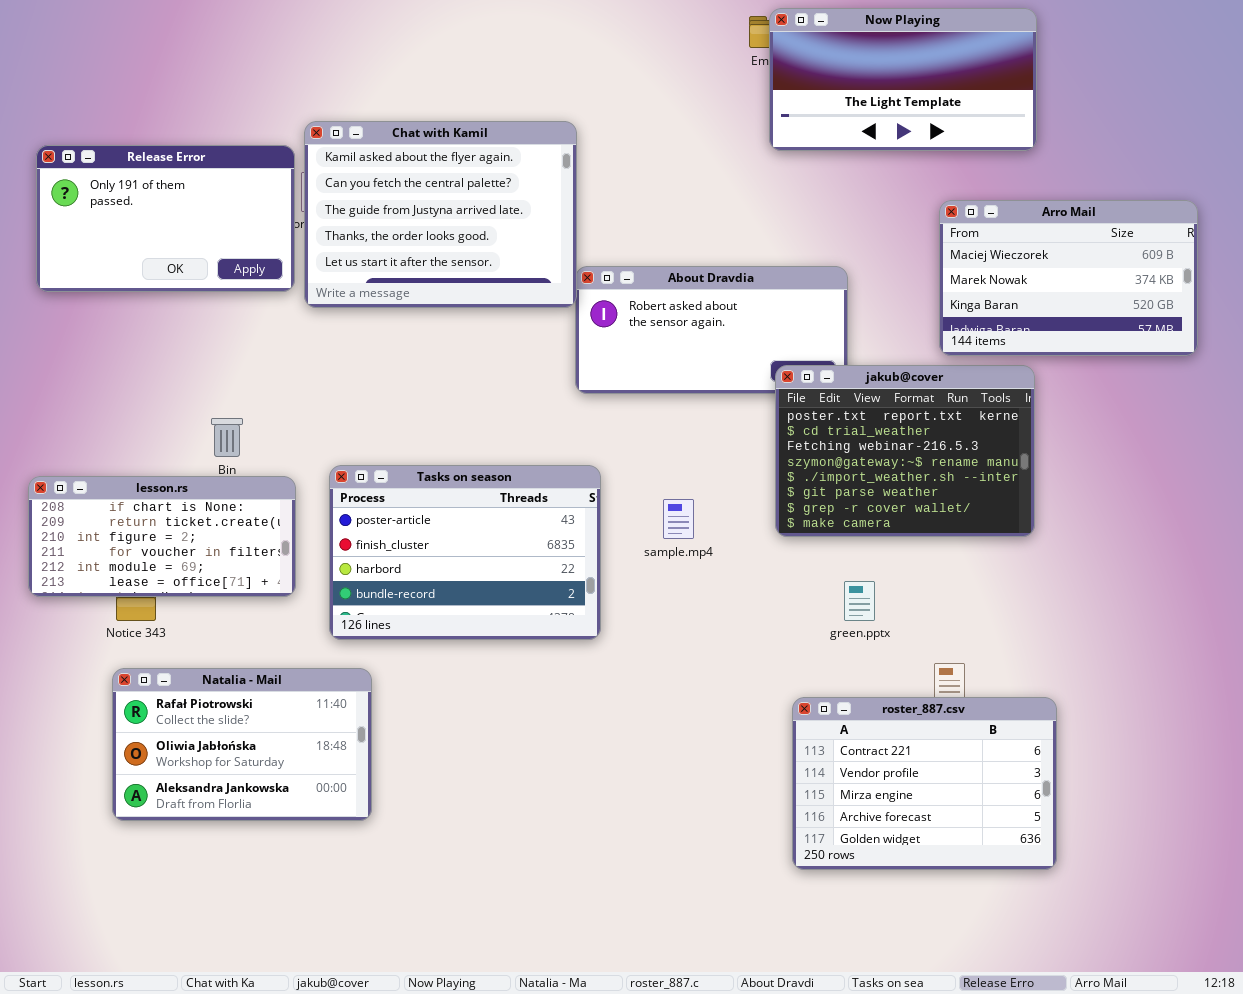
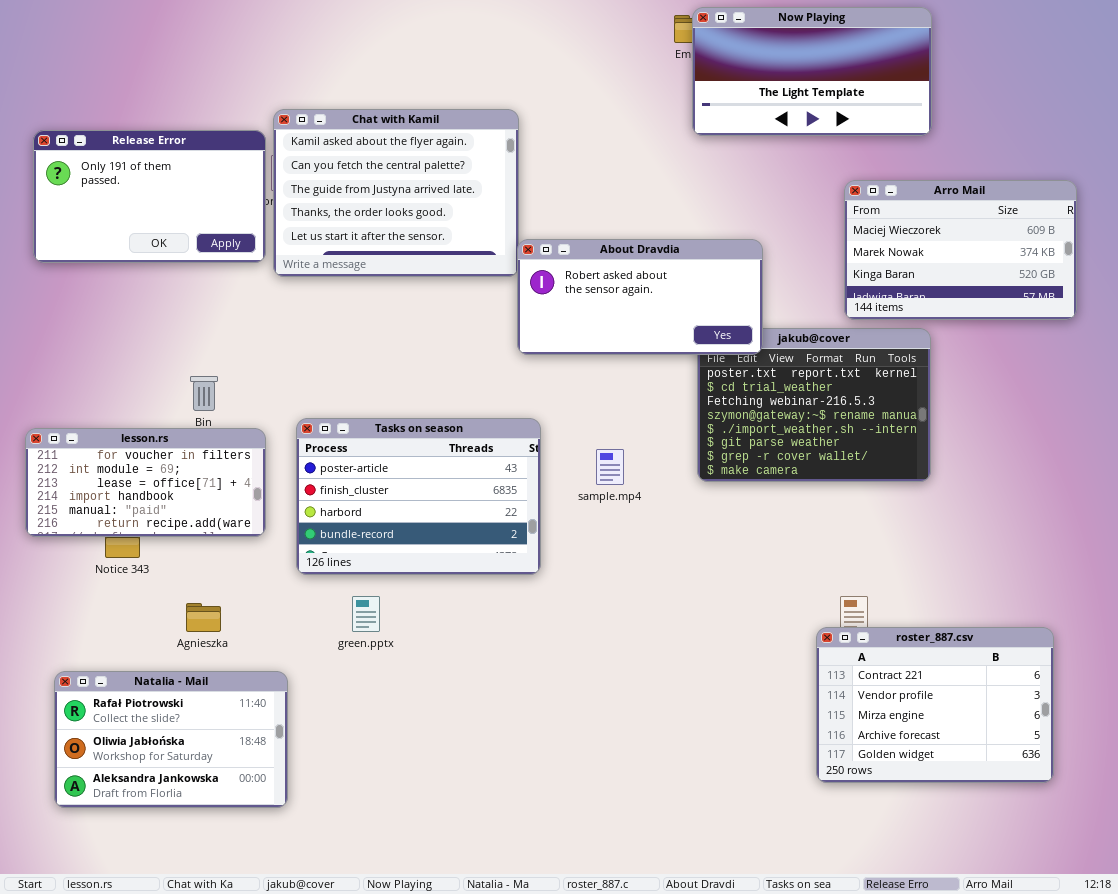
About Dravdia: [575,266,848,394] -> [517,239,763,355], raised
lesson.rs: [28,476,296,597] -> [25,428,266,537], scrolled down 3 rows
green.pptx: [844,581,875,621] -> [352,596,380,632], moved
Natalia - Mail: [112,668,372,821] -> [54,671,288,808], moved
roster_887.csv: [792,697,1057,870] -> [816,627,1054,783], moved

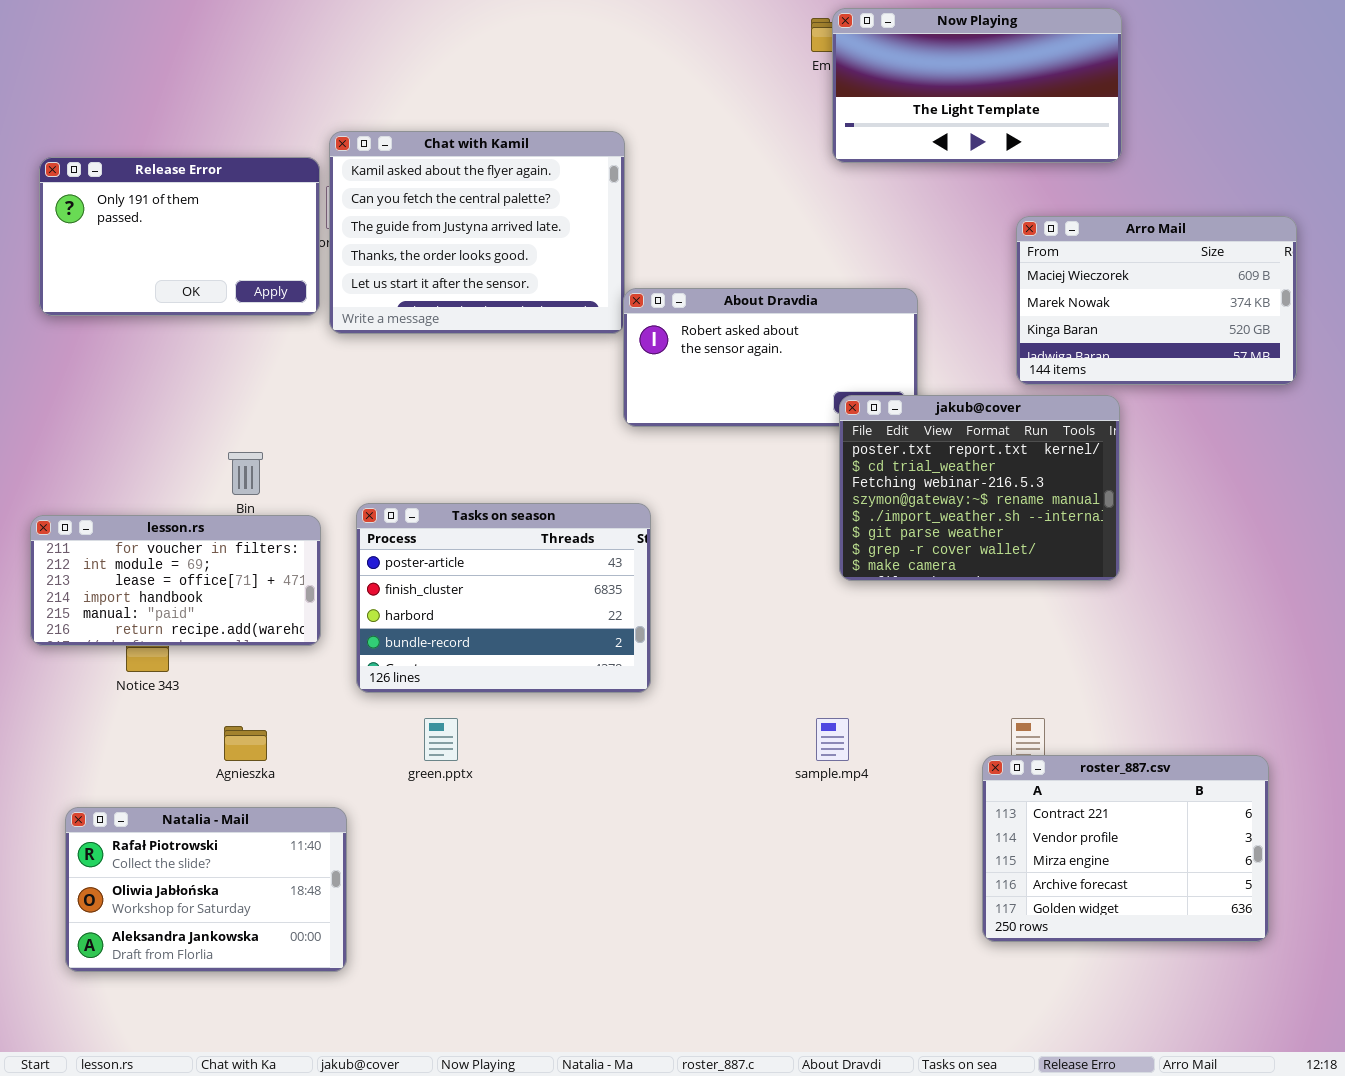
jakub@cover: [697,328,931,482] -> [839,395,1120,581], raised
sample.mp4: [596,449,624,485] -> [816,718,849,761], moved

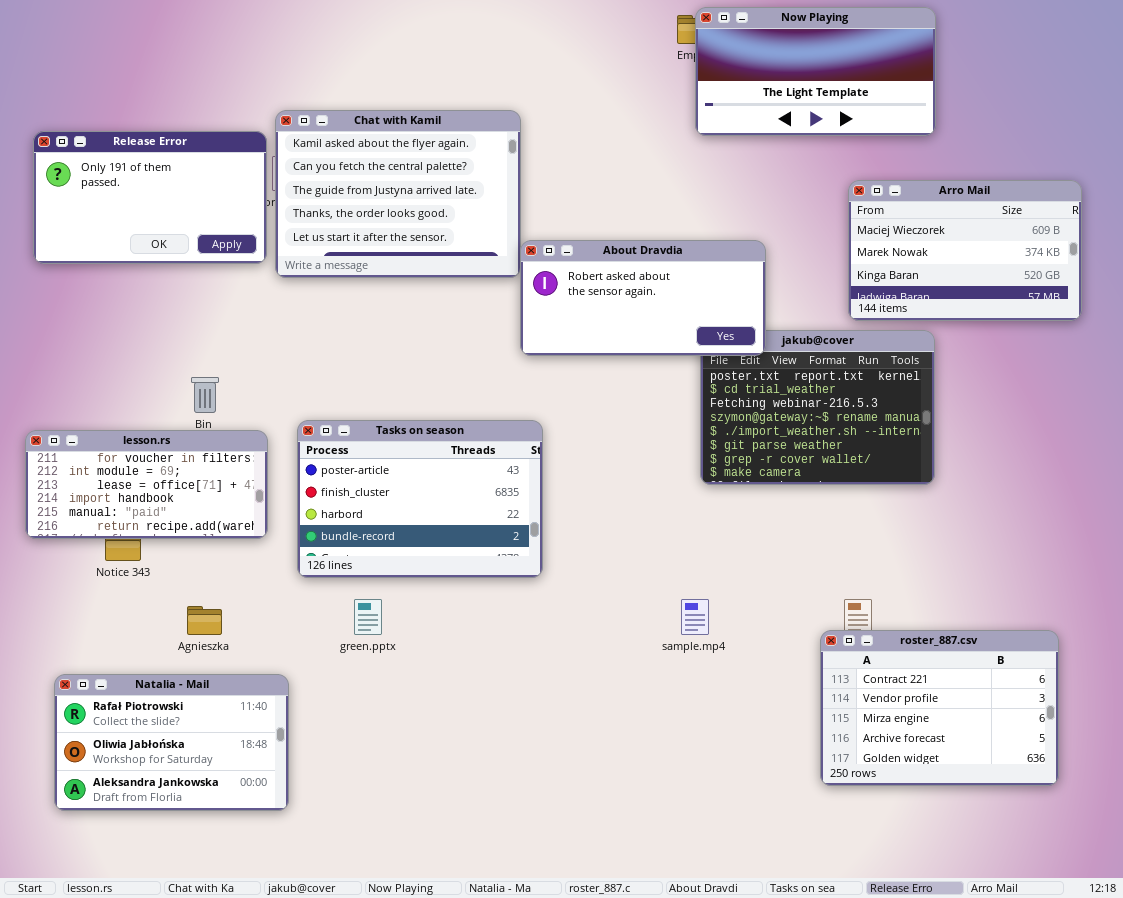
About Dravdia: [623,288,918,427] -> [520,240,766,356], raised

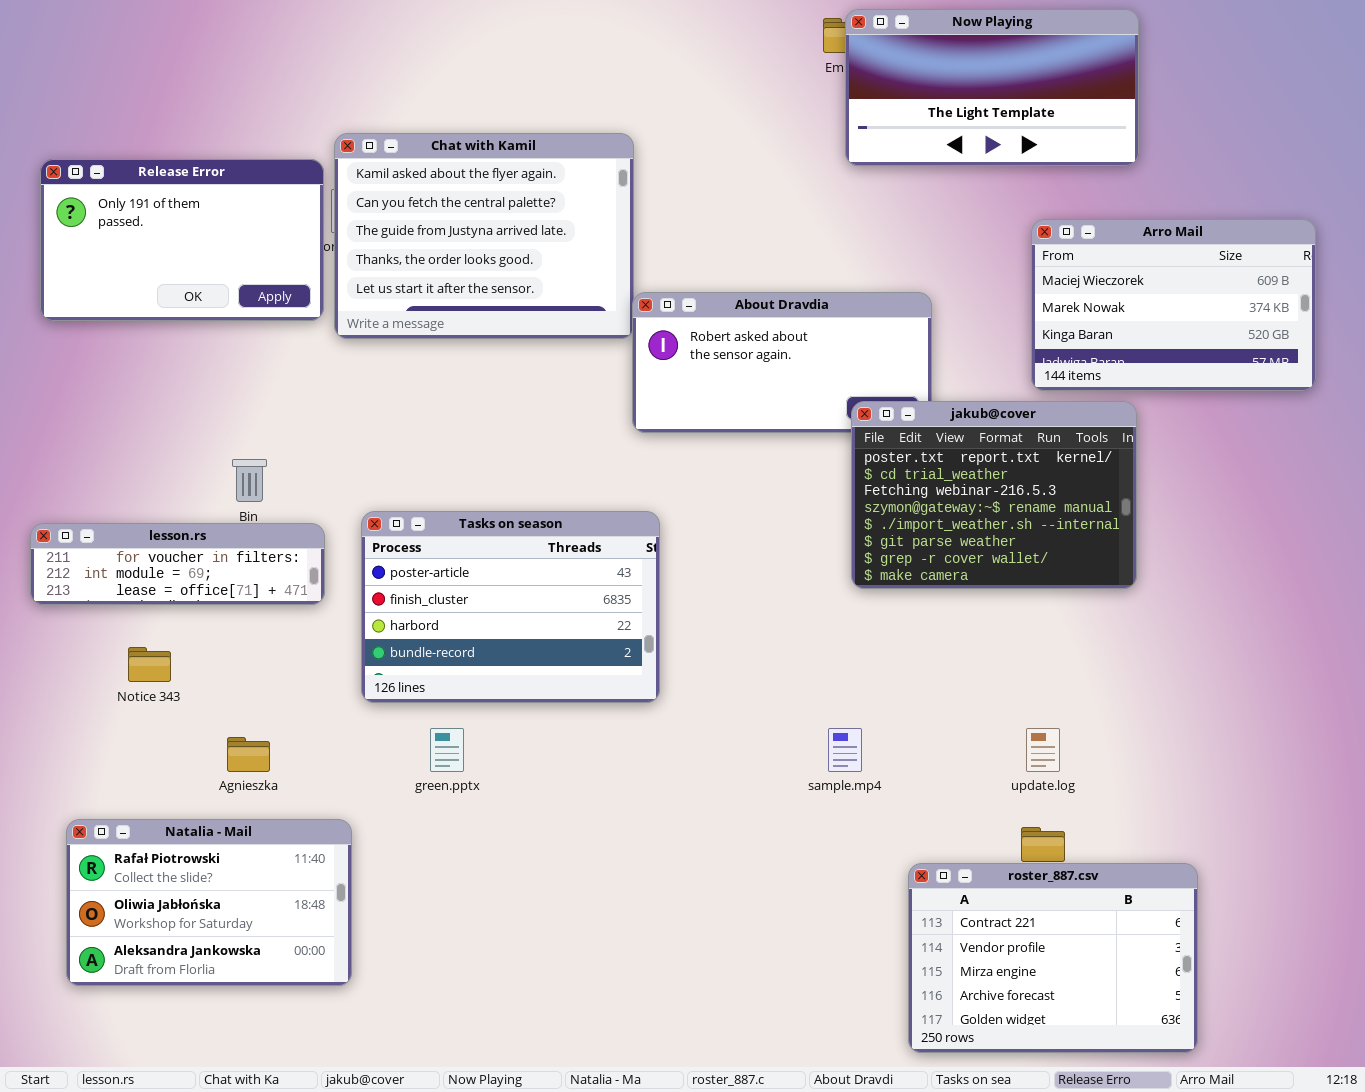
jakub@cover: [700,330,935,485] -> [851,401,1137,589], raised
lesson.rs: [25,430,268,539] -> [30,523,325,605], resized
roster_887.csv: [820,630,1059,786] -> [908,863,1198,1053], moved

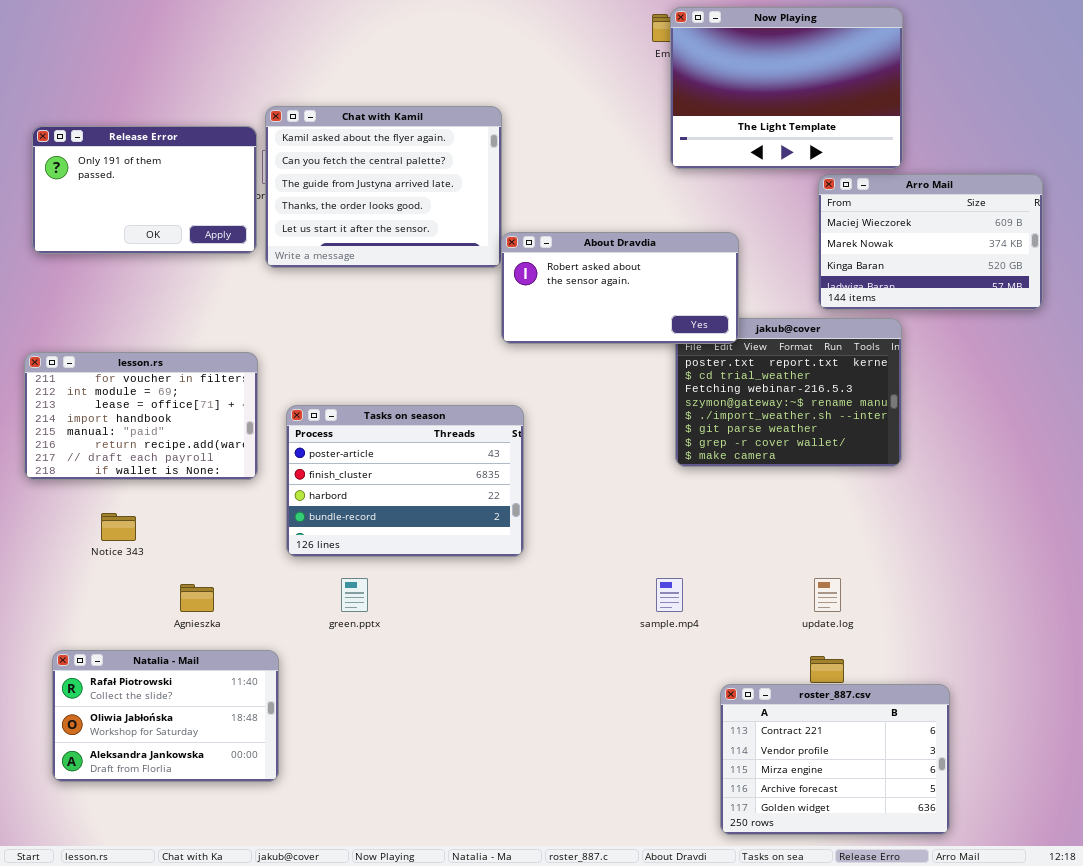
Now Playing: [845,9,1139,166] -> [670,7,903,169], resized
About Dravdia: [632,292,932,433] -> [501,232,739,344], raised
lesson.rs: [30,523,325,605] -> [24,352,258,480], resized

